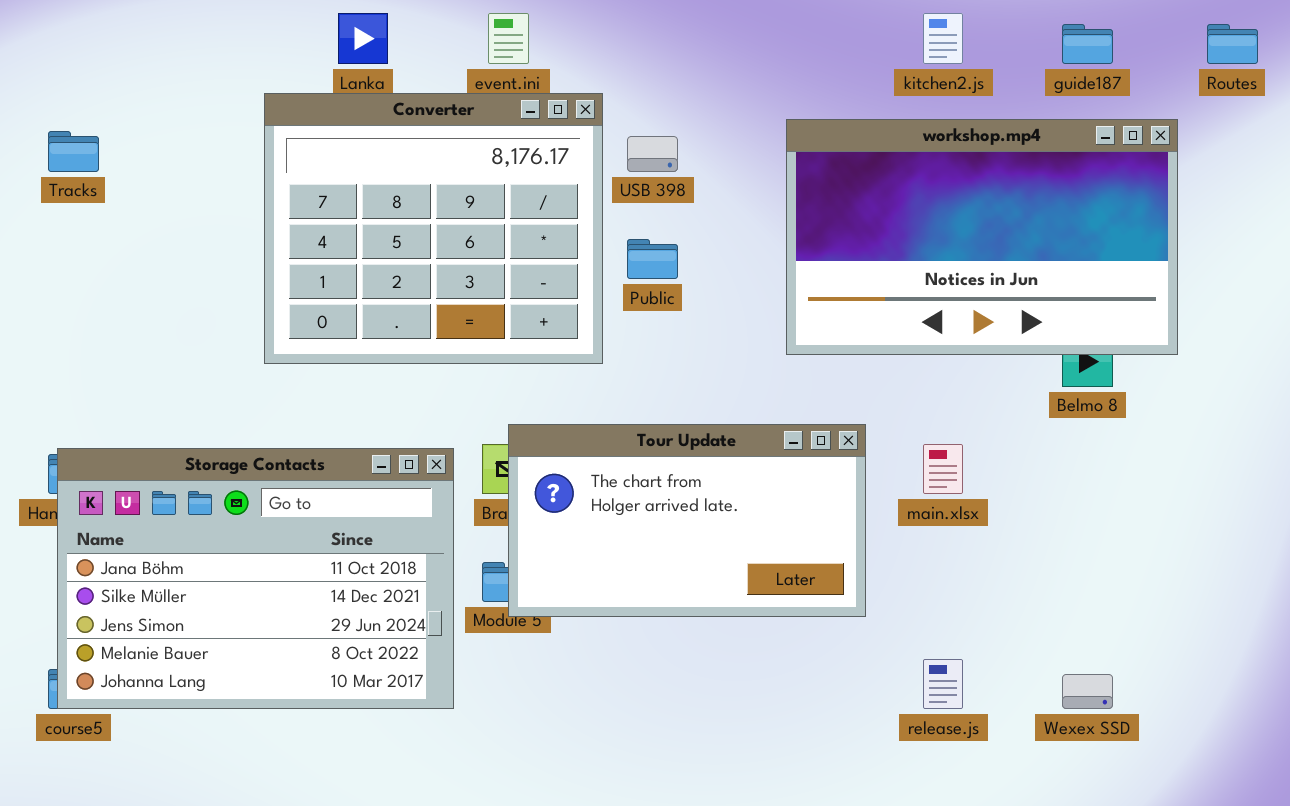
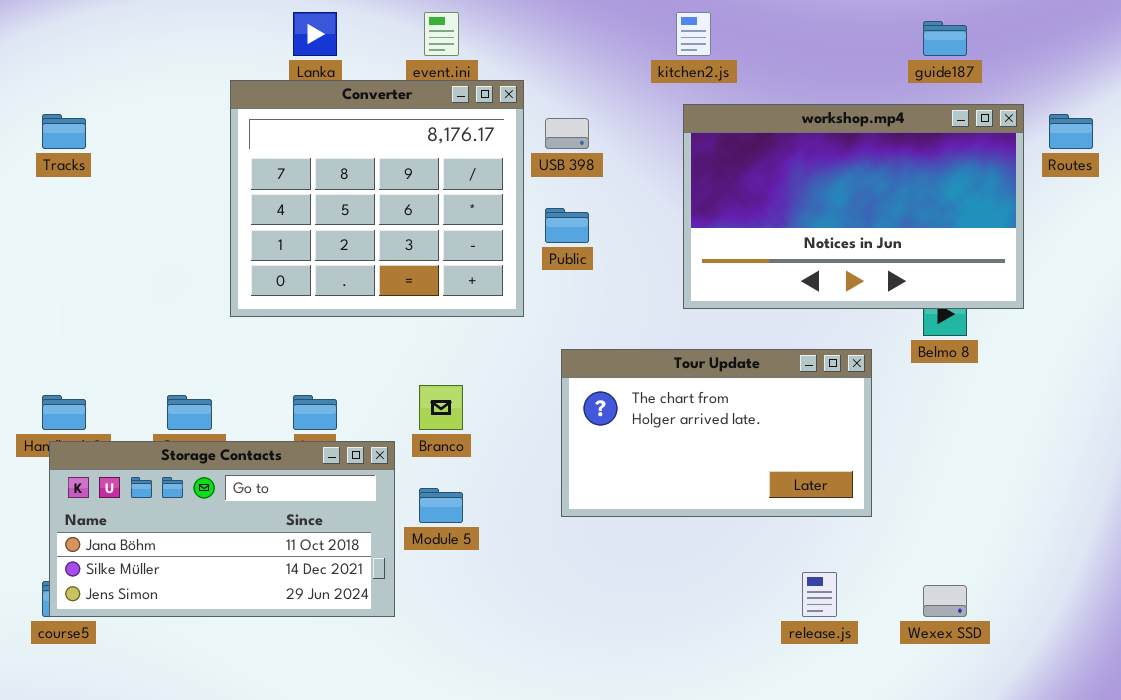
kitchen2.js: [923,13,963,64] -> [676,12,711,56], moved
Routes: [1207,24,1258,64] -> [1049,114,1093,149], moved
Tour Update: [508,424,866,617] -> [561,349,872,517], moved
Storage Contacts: [57,448,454,709] -> [49,441,395,617], resized

